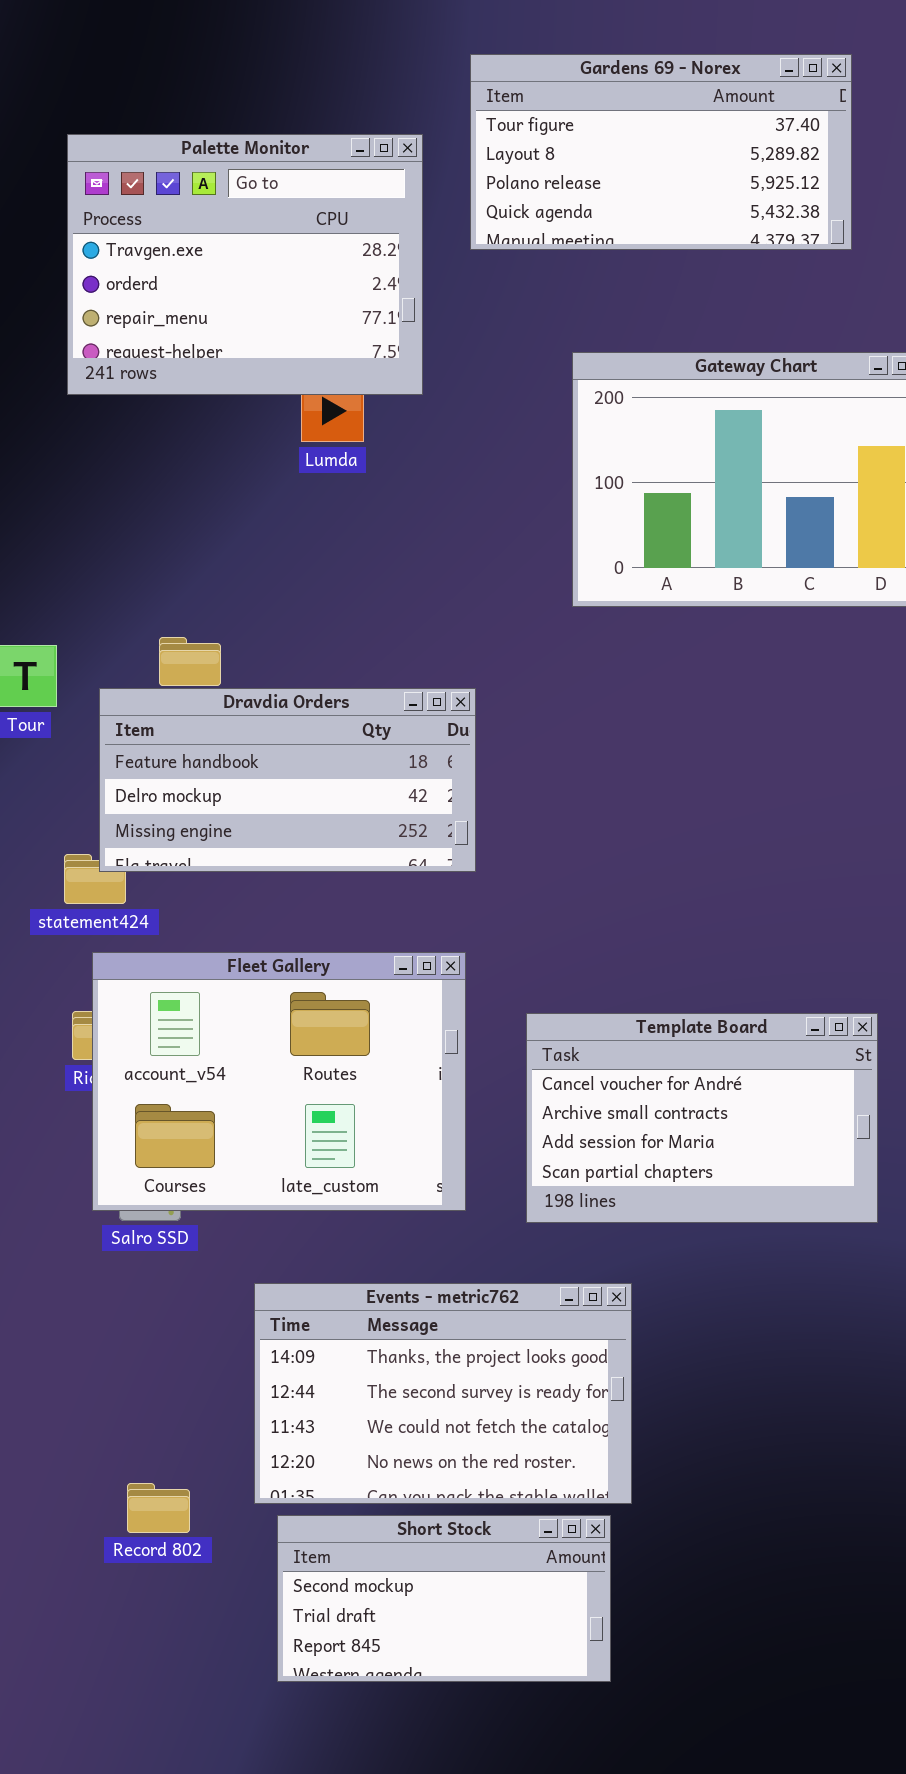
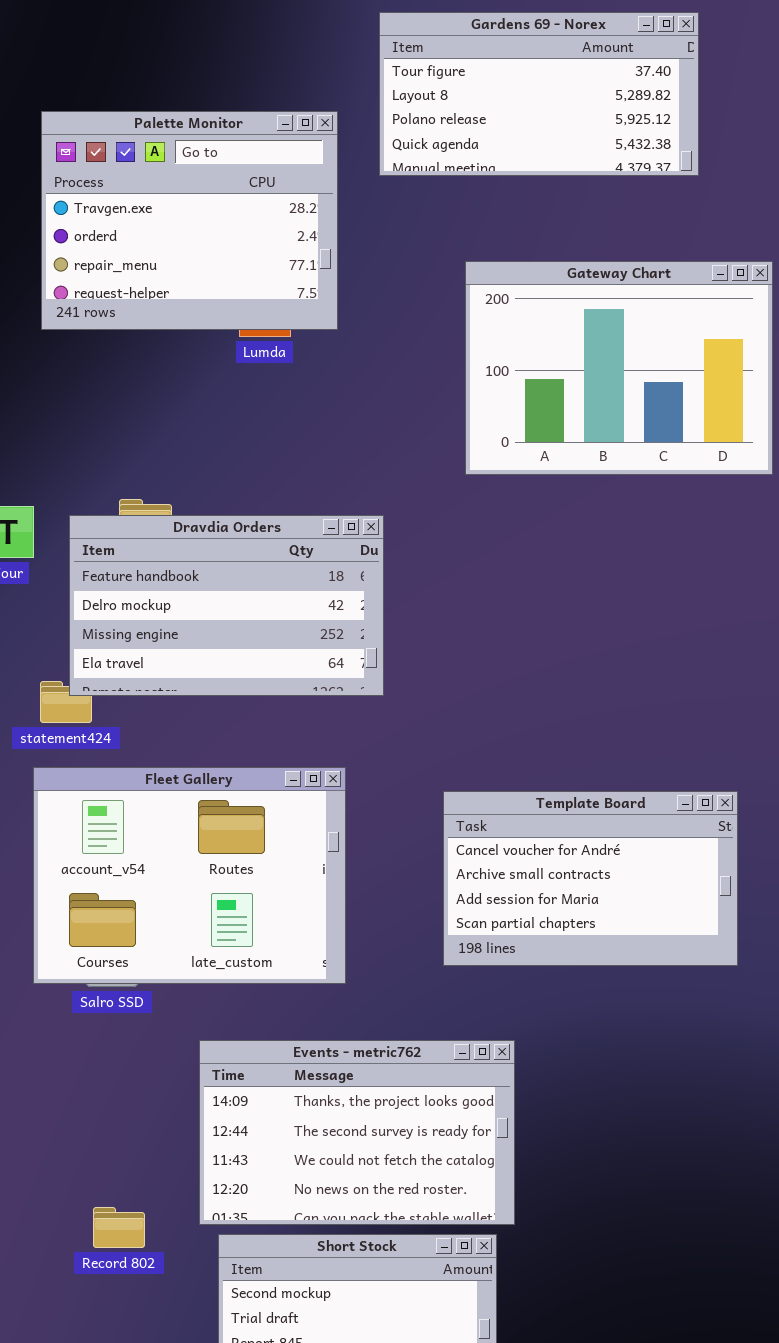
Palette Monitor: [67,134,423,395] -> [41,111,338,330], moved
Dravdia Orders: [99,688,476,872] -> [69,515,384,696], resized
Fleet Gallery: [92,952,466,1211] -> [33,767,346,984], moved
Template Board: [526,1013,878,1223] -> [443,791,738,966], moved

